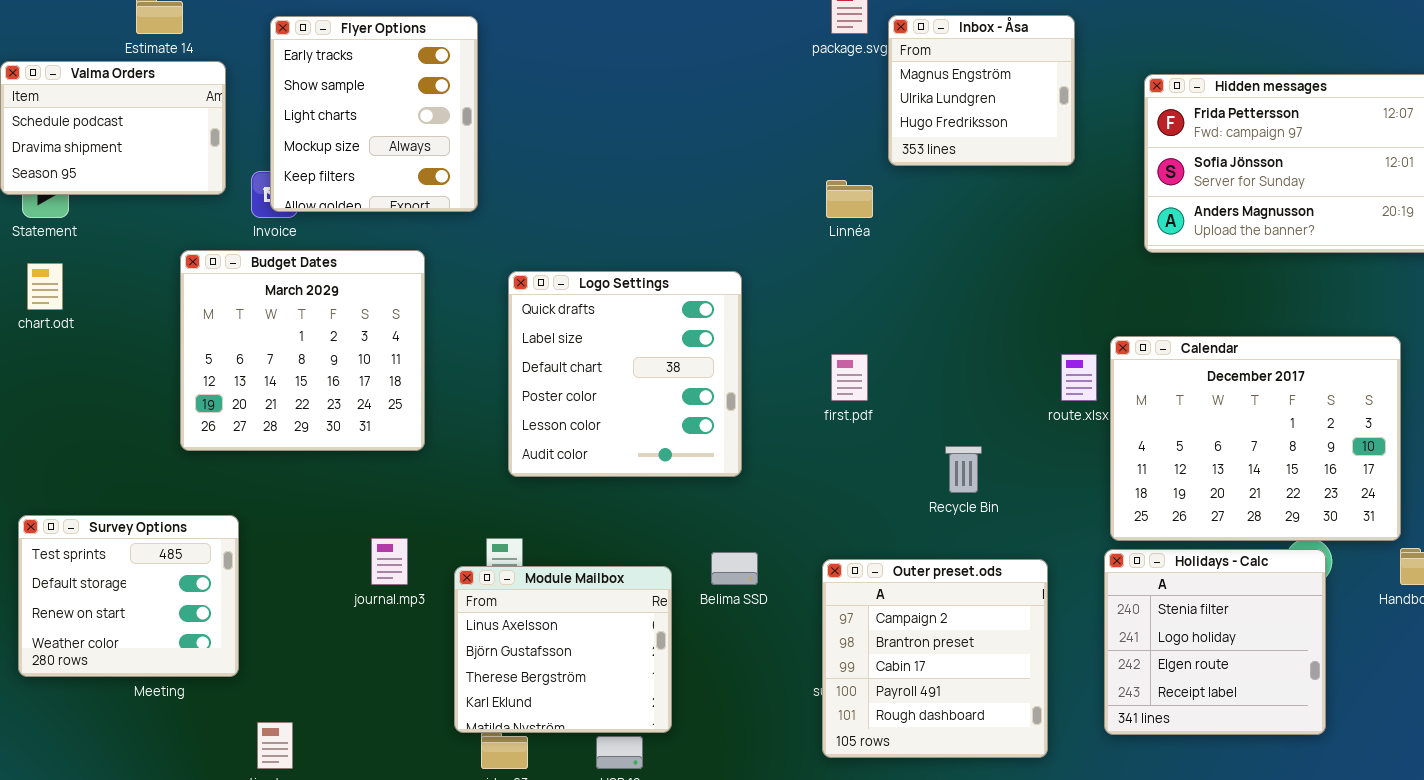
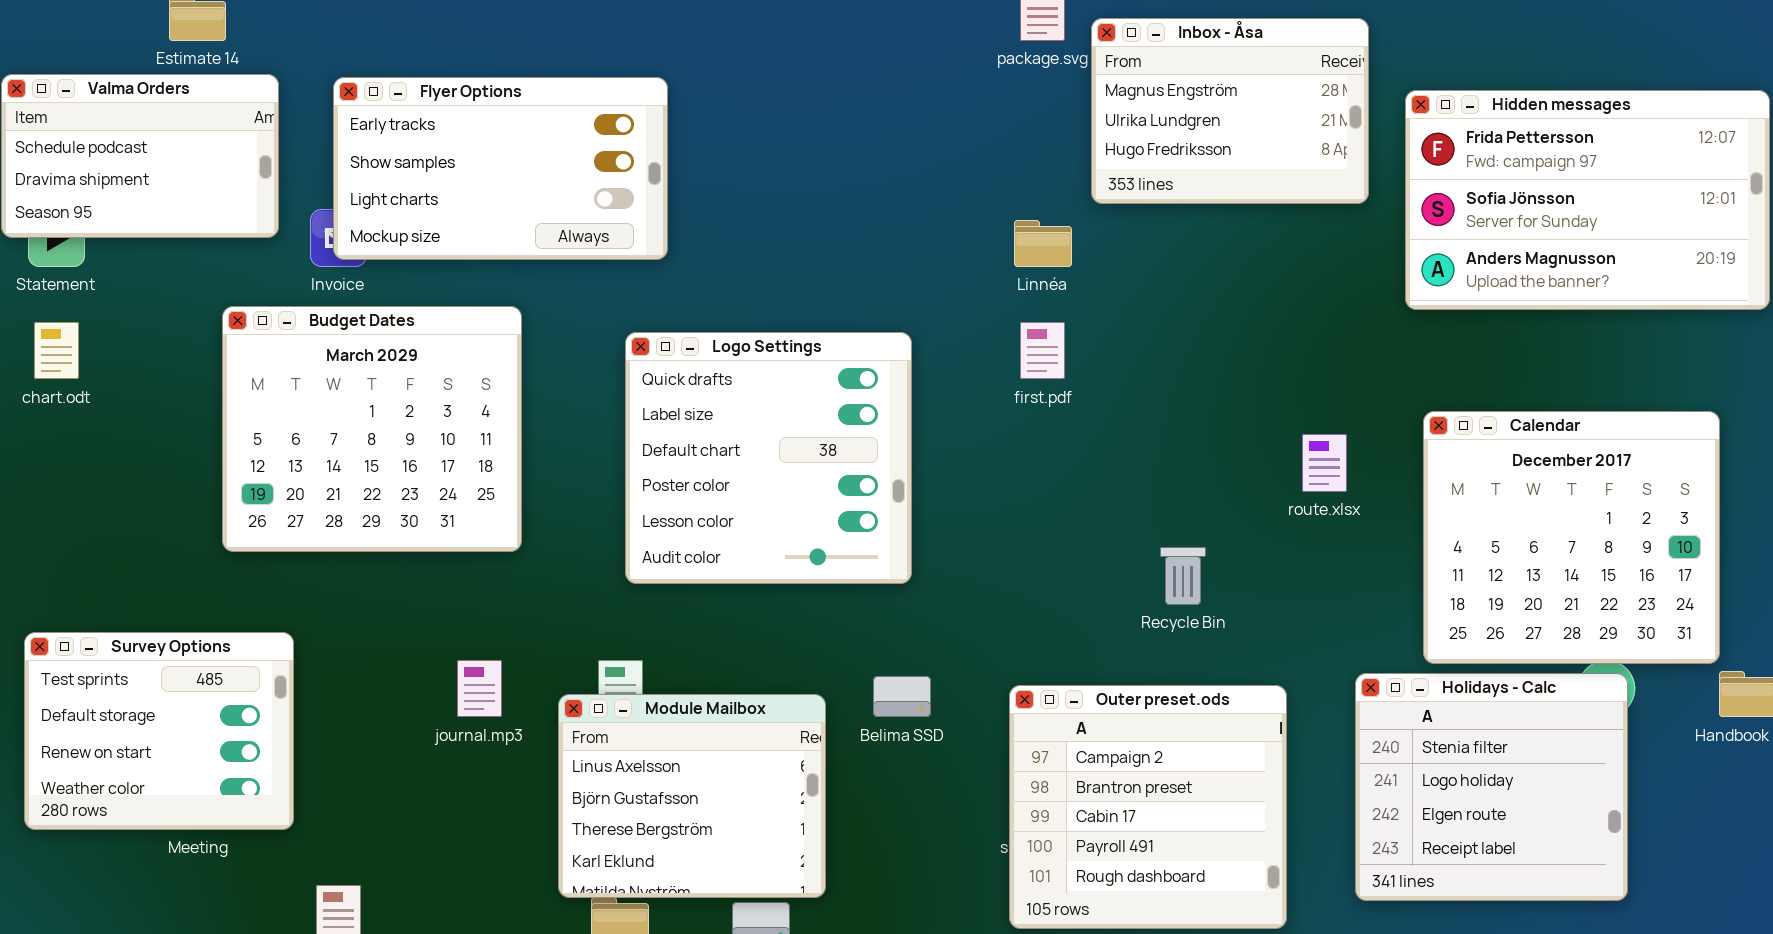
Inbox - Åsa: [888,15,1075,166] -> [1091,18,1369,204], resized
Flyer Options: [270,16,478,212] -> [333,77,668,260], resized
Calendar: [1110,336,1401,541] -> [1423,411,1720,664], resized
first.pdf: [831,354,868,401] -> [1020,322,1065,379], moved

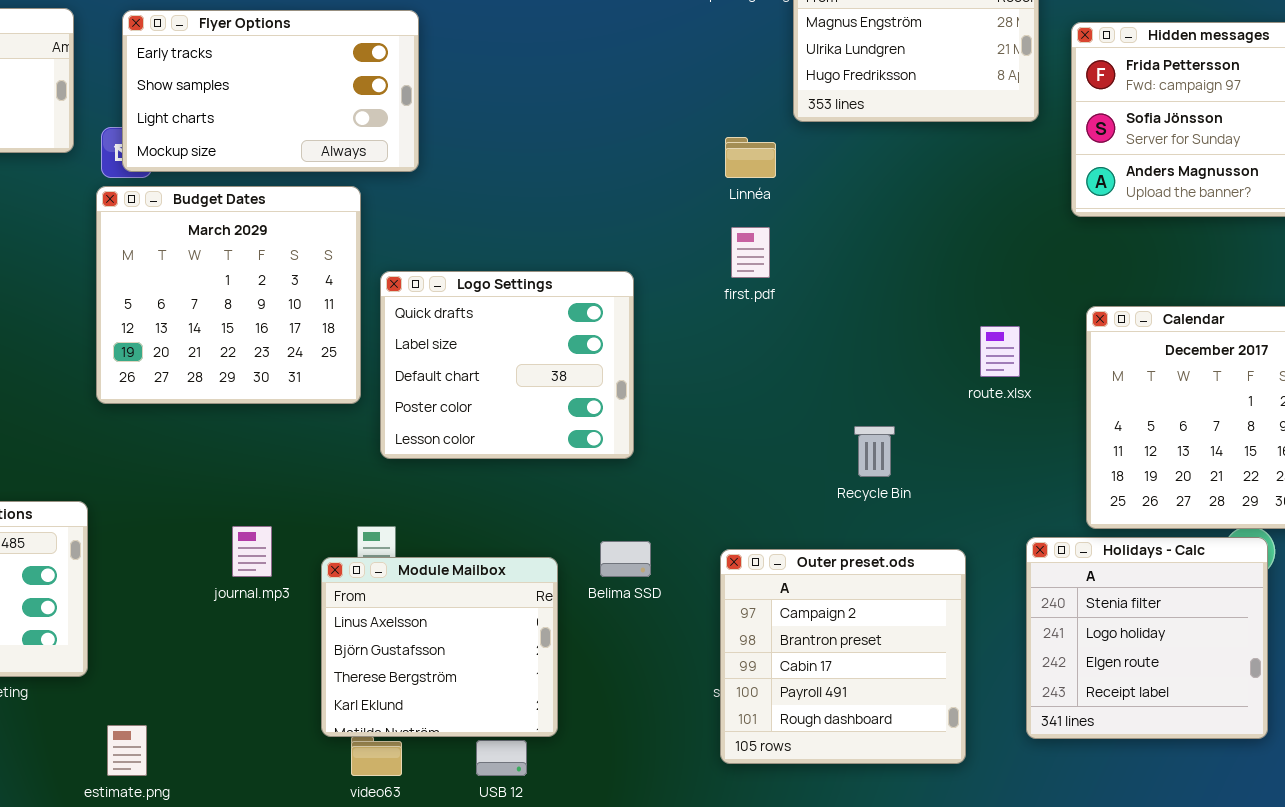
Budget Dates: [222,306,522,552] -> [96,186,361,404], moved
Logo Settings: [625,332,912,584] -> [380,271,634,459], resized

